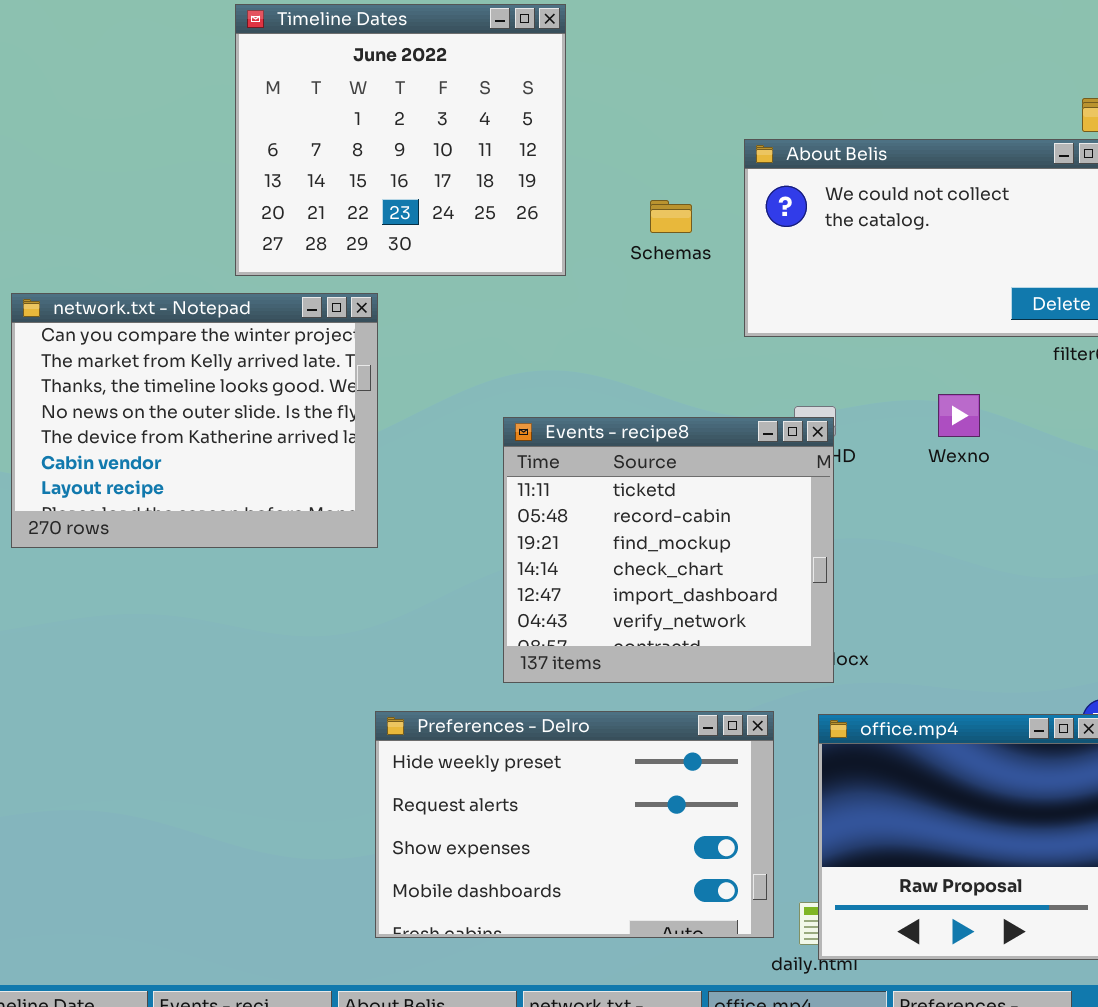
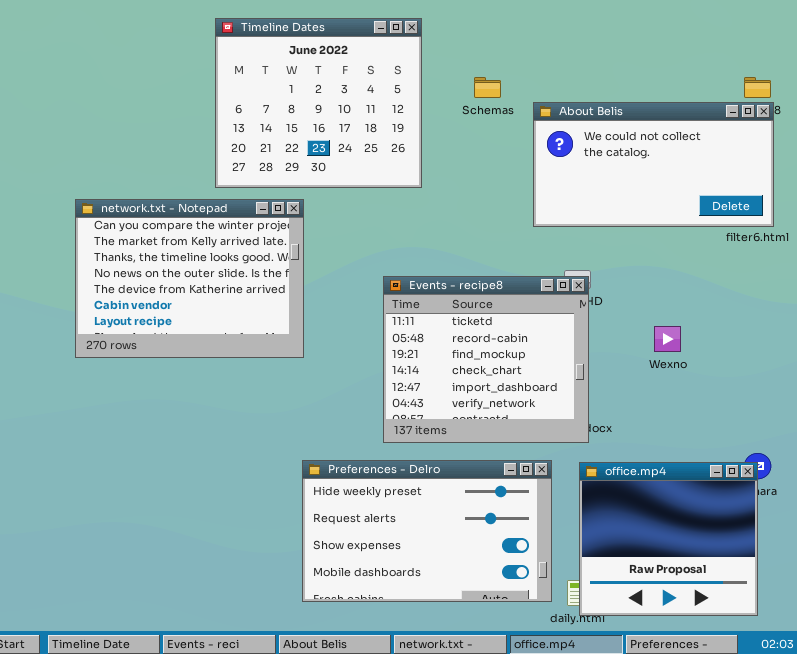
Schemas: [650,200,692,233] -> [474,77,501,98], moved
Wexno: [938,394,980,437] -> [654,326,681,352], moved

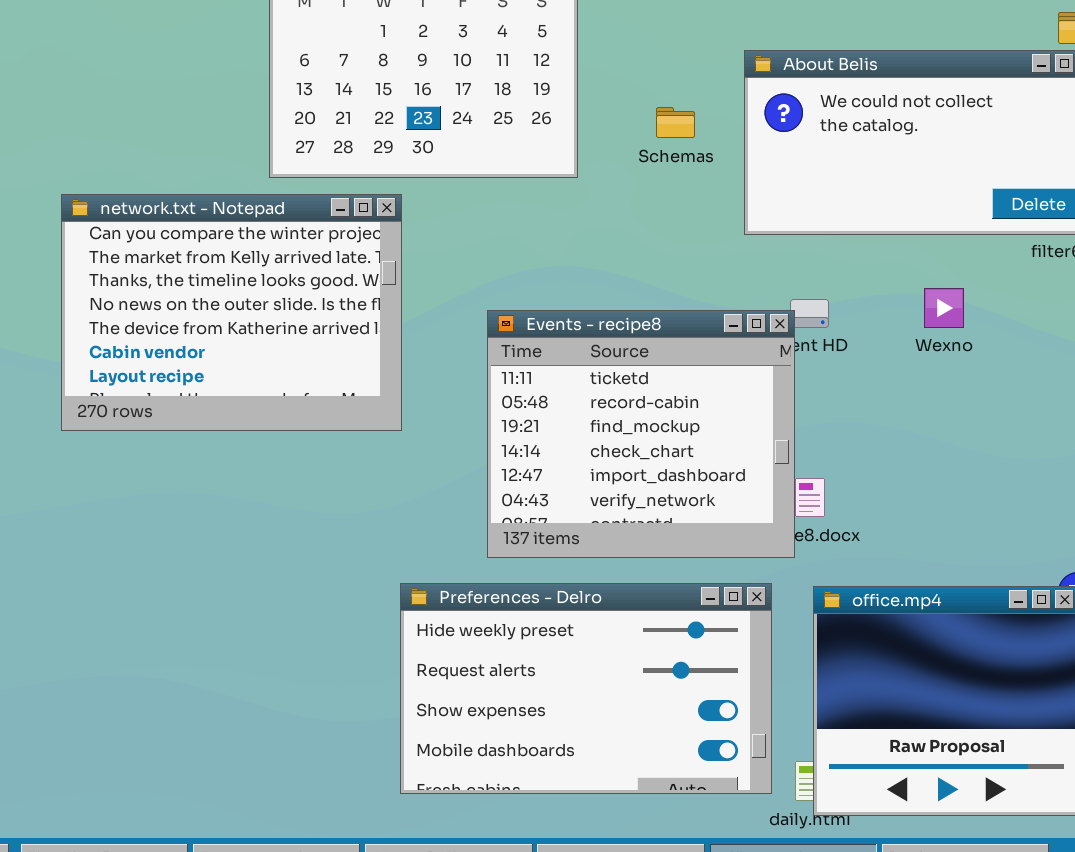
Schemas: [474,77,501,98] -> [656,107,695,138], moved
Events - recipe8: [383,276,589,443] -> [487,310,795,558], moved
Wexno: [654,326,681,352] -> [924,288,964,328], moved

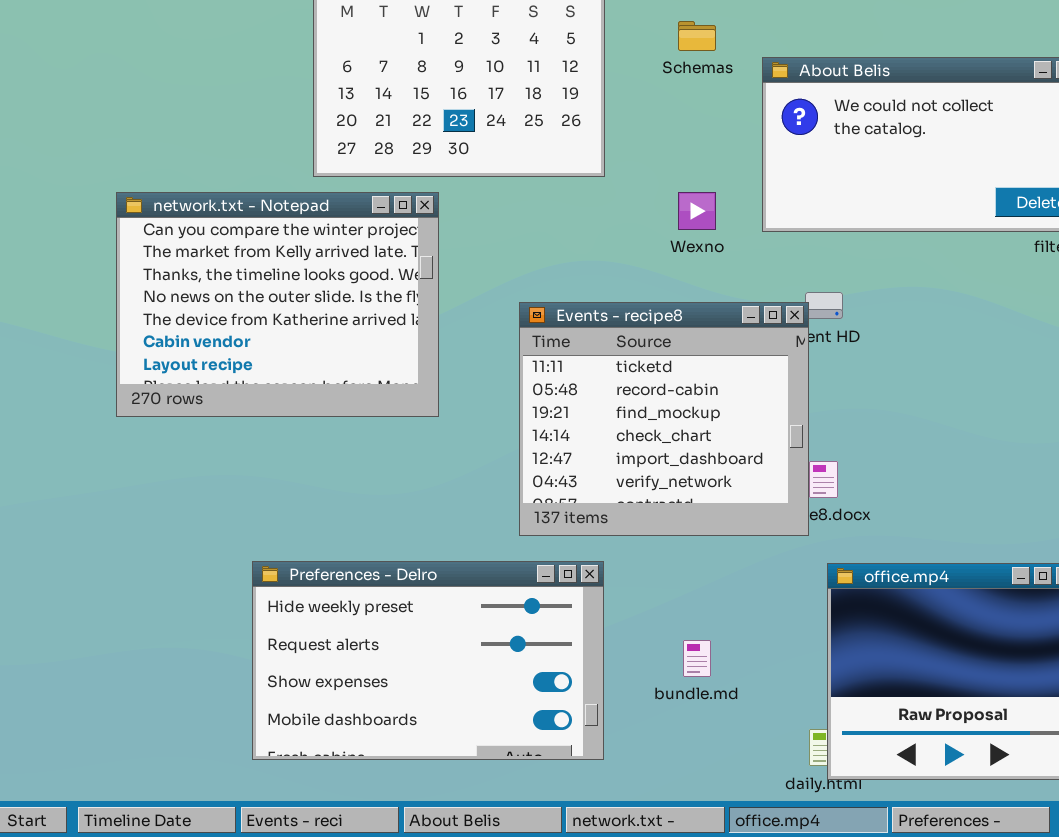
Schemas: [656,107,695,138] -> [678,21,716,51], moved
Wexno: [924,288,964,328] -> [678,192,716,230], moved
Preferences - Delro: [400,583,772,794] -> [252,561,604,760], moved

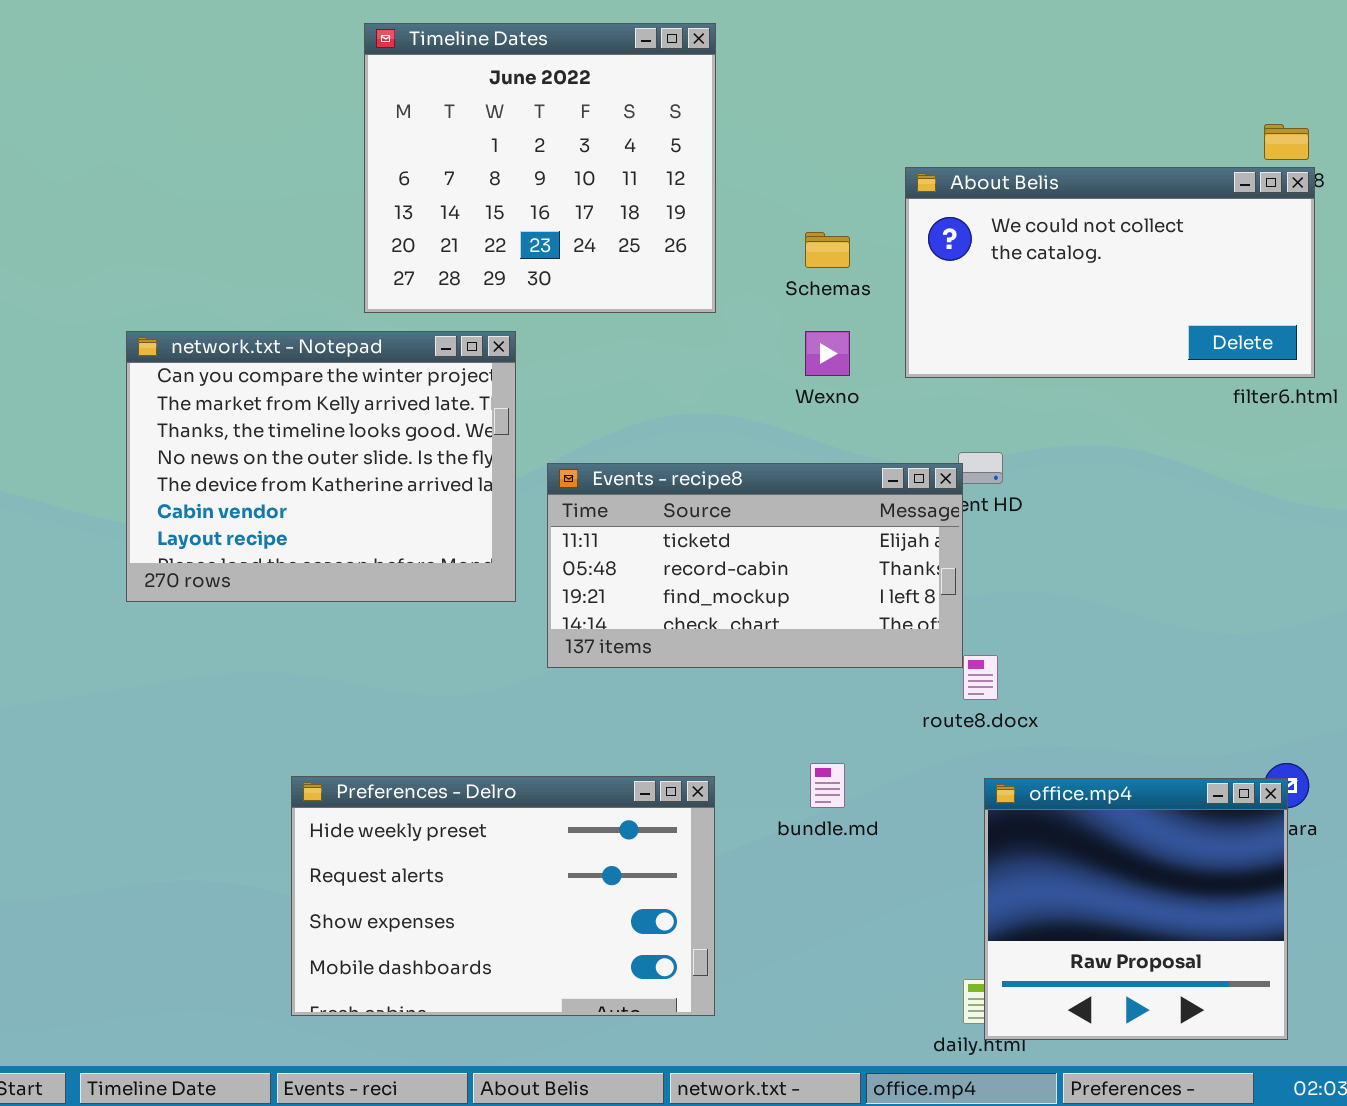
Schemas: [678,21,716,51] -> [805,232,850,268], moved
Events - recipe8: [519,302,809,536] -> [547,463,963,668], resized
bundle.md: [683,640,711,677] -> [810,763,845,808], moved

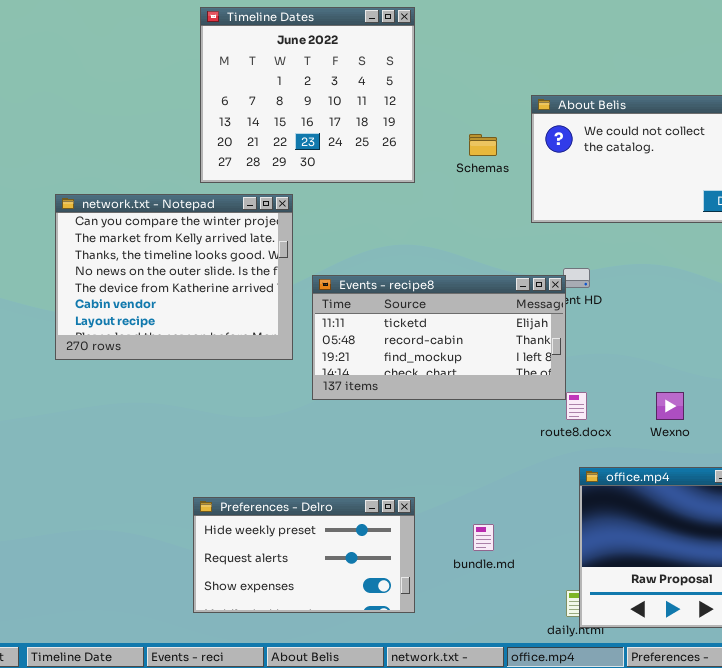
Wexno: [805,331,850,376] -> [656,392,684,420], moved
bundle.md: [810,763,845,808] -> [473,524,494,551], moved
Preferences - Delro: [291,776,715,1016] -> [193,497,415,613], resized

